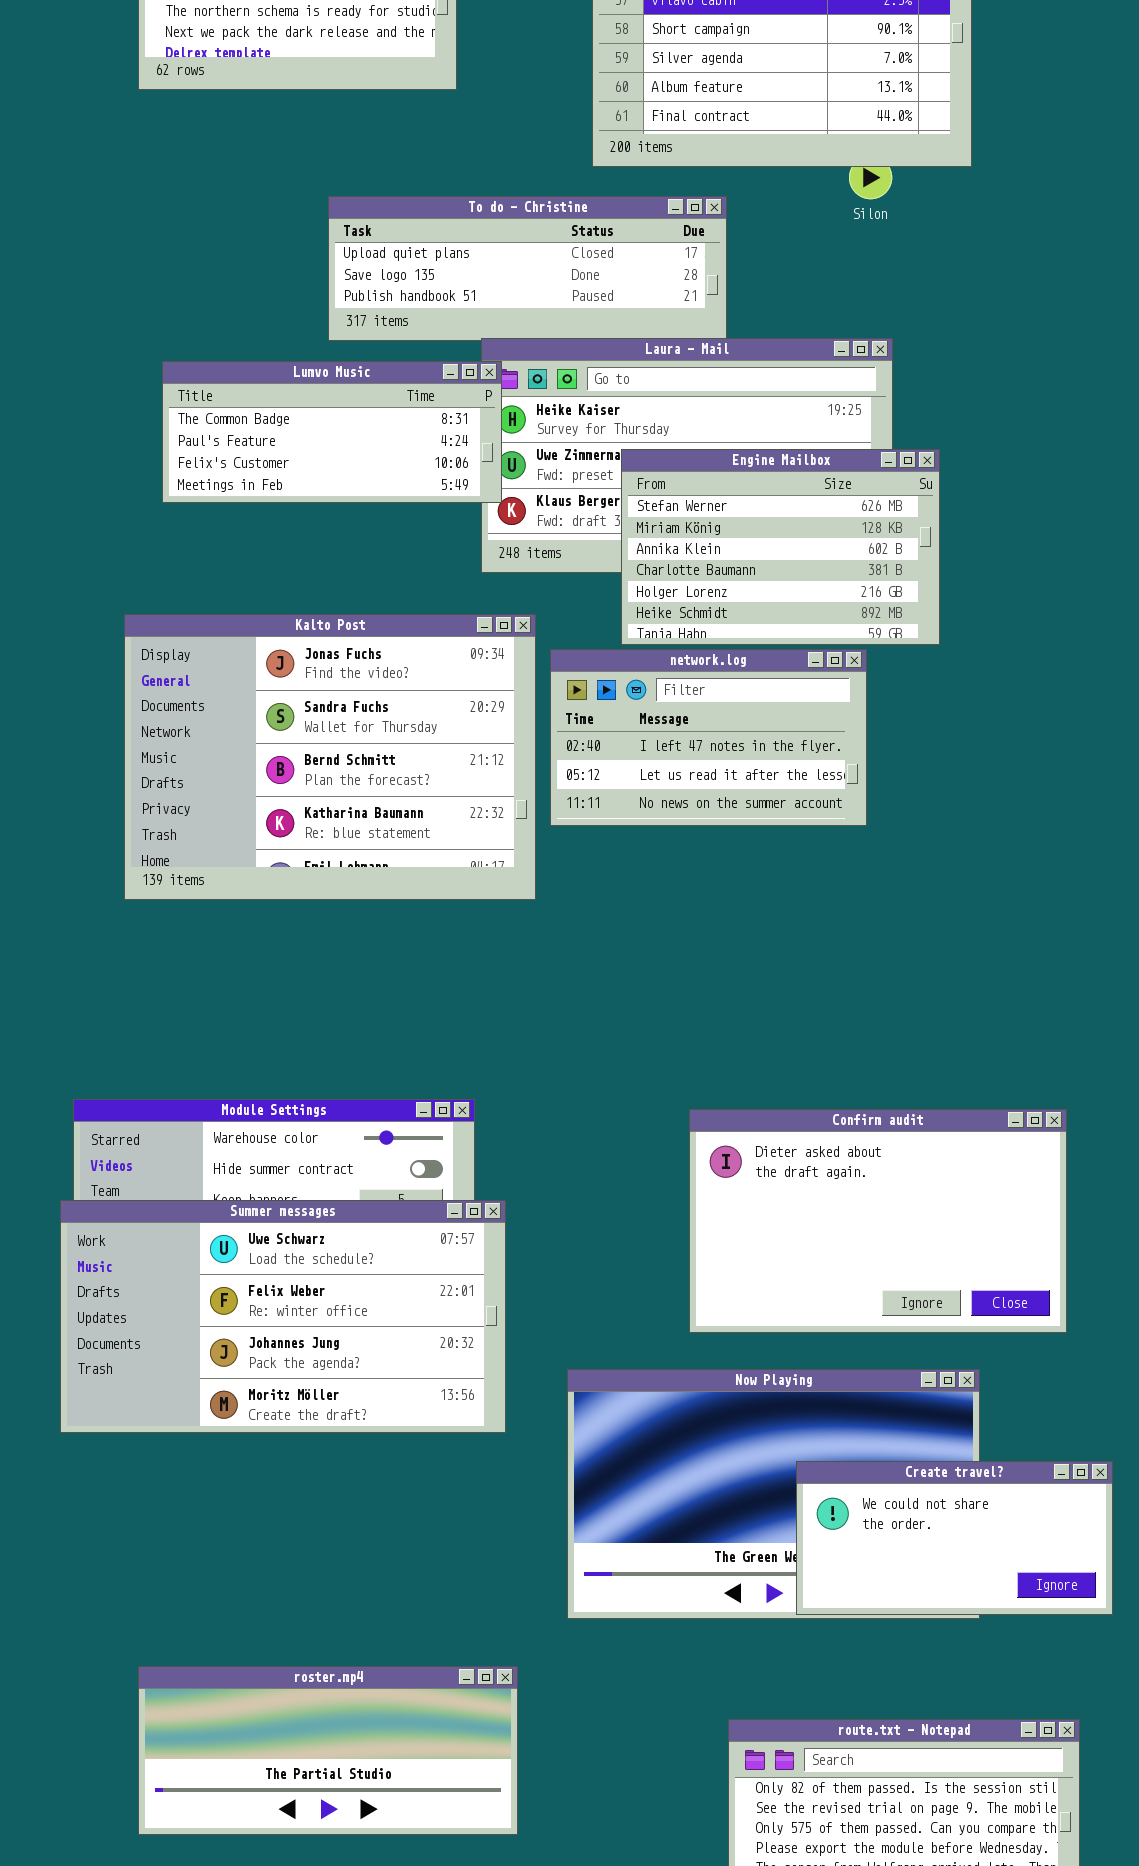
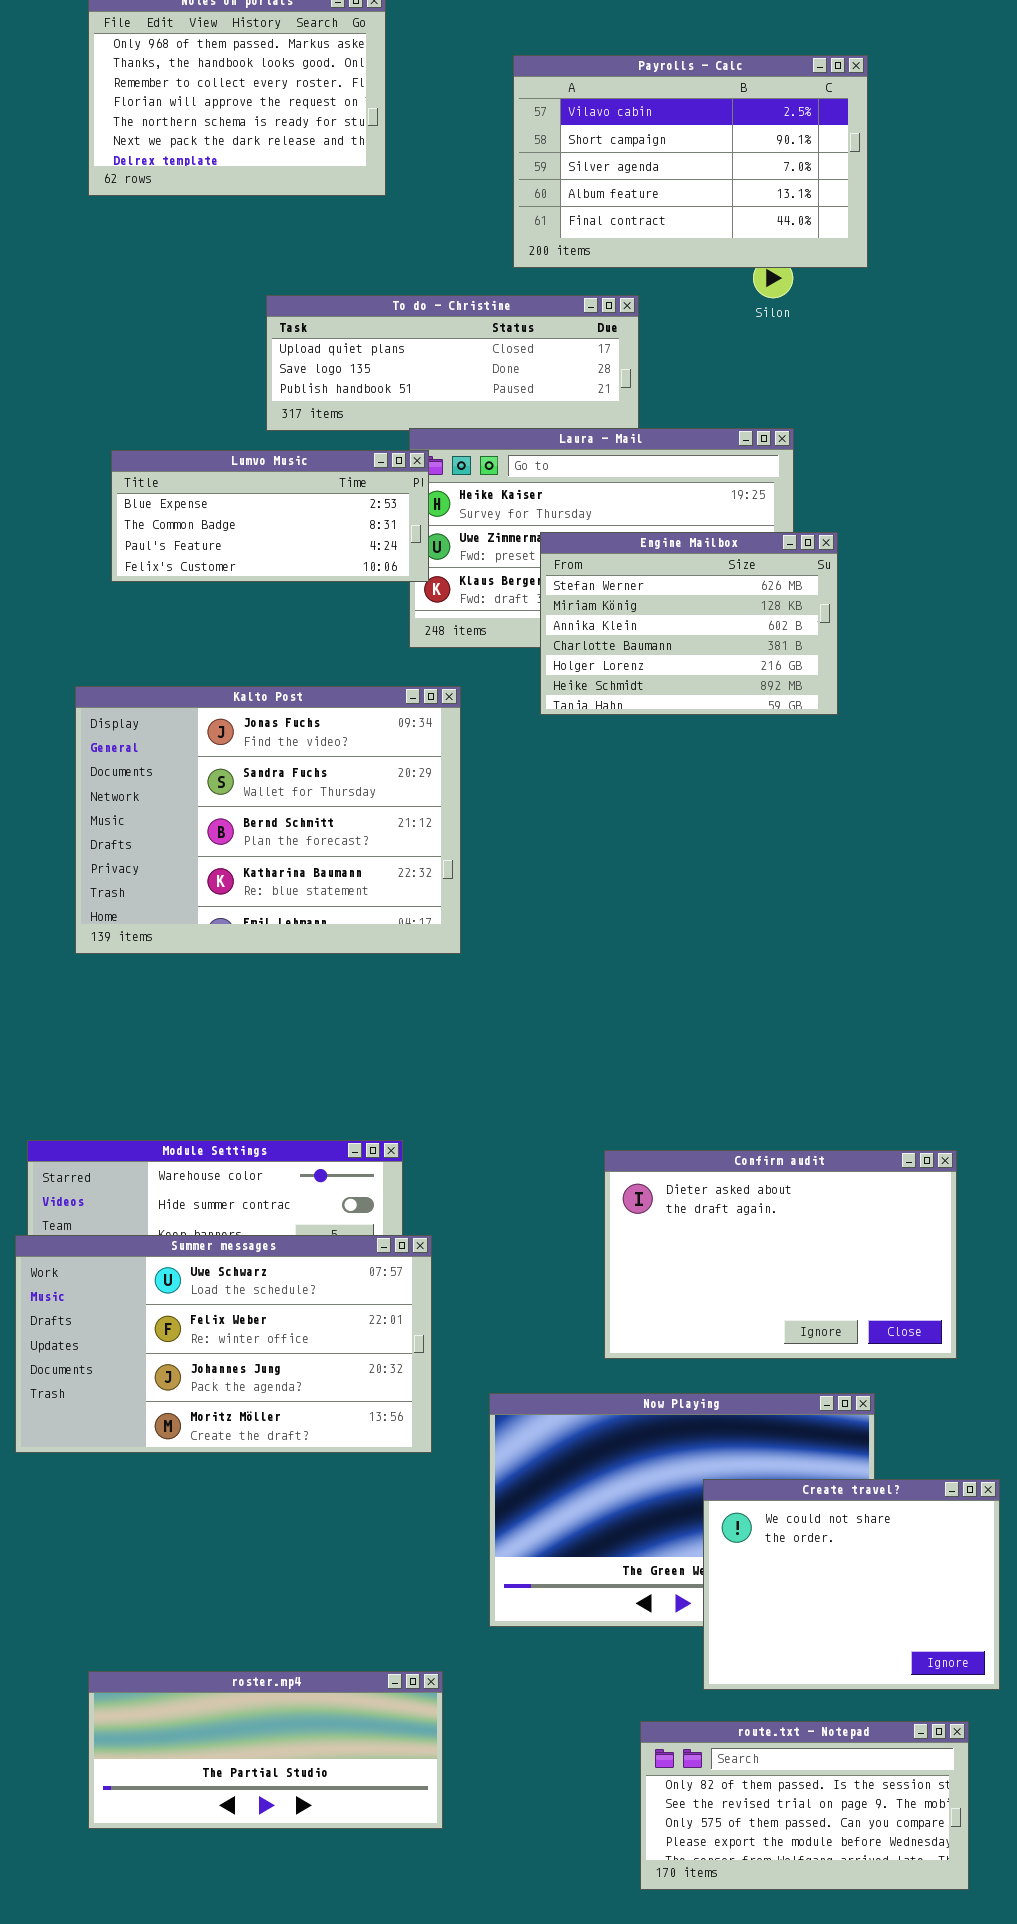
Lumvo Music: [162,361,502,503] -> [111,450,429,582], scrolled up 1 row
network.log: [550,649,867,826] -> none, closed
Create travel?: [796,1461,1113,1615] -> [703,1479,1000,1690], resized

